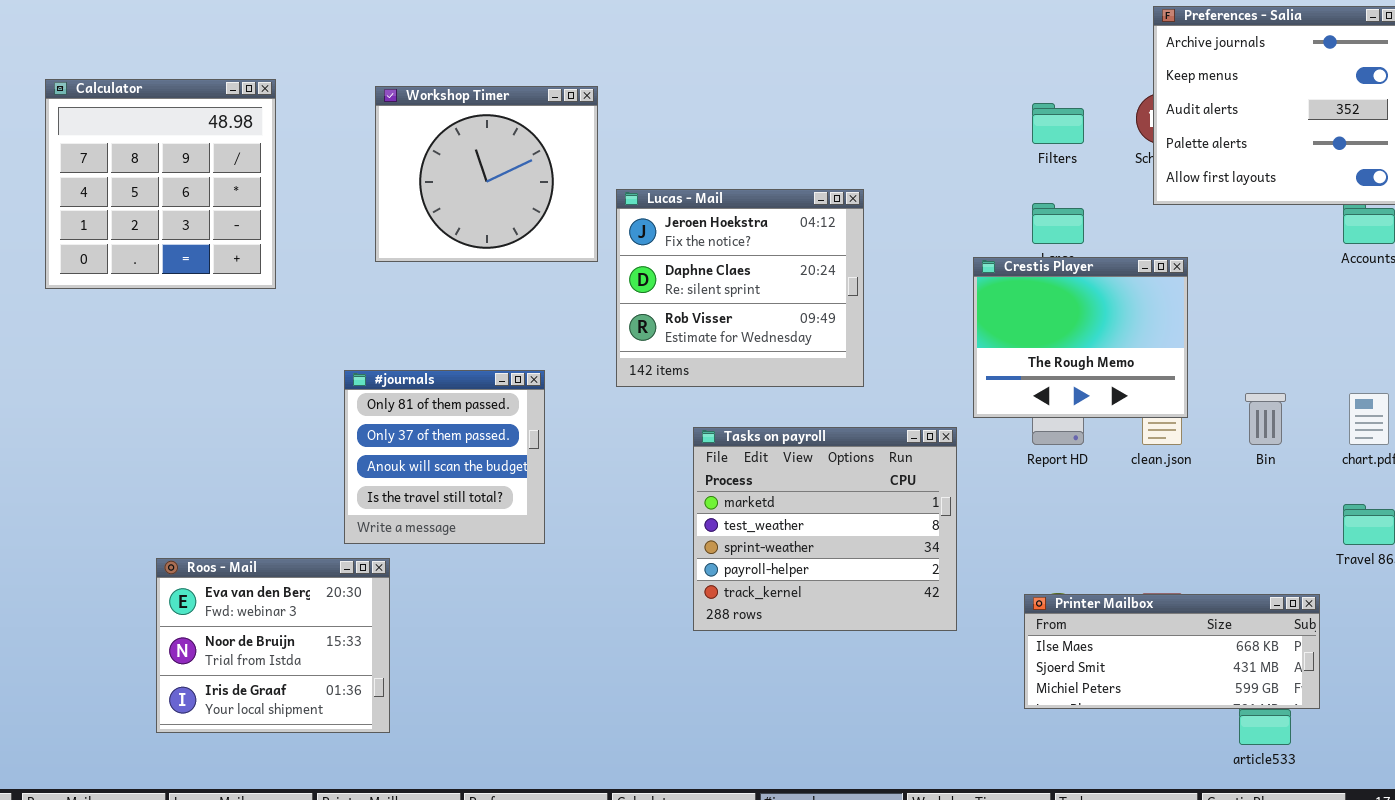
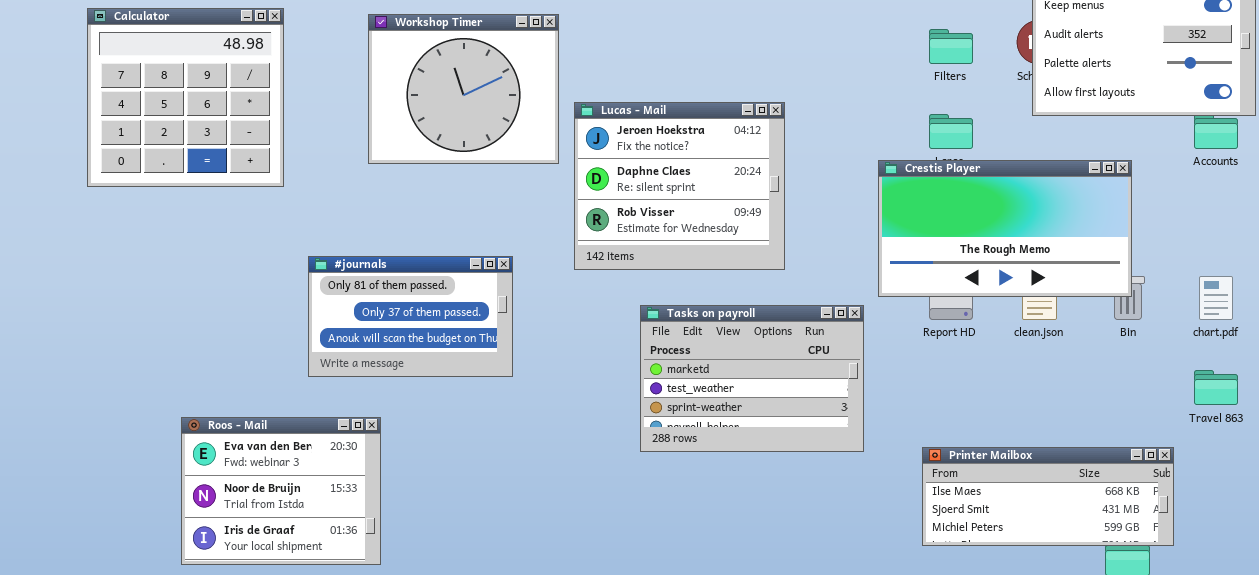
Crestis Player: [973,257,1188,418] -> [878,160,1132,297], resized
#journals: [344,370,545,544] -> [308,256,513,377], resized
Tasks on payroll: [693,427,957,631] -> [640,305,864,452], resized

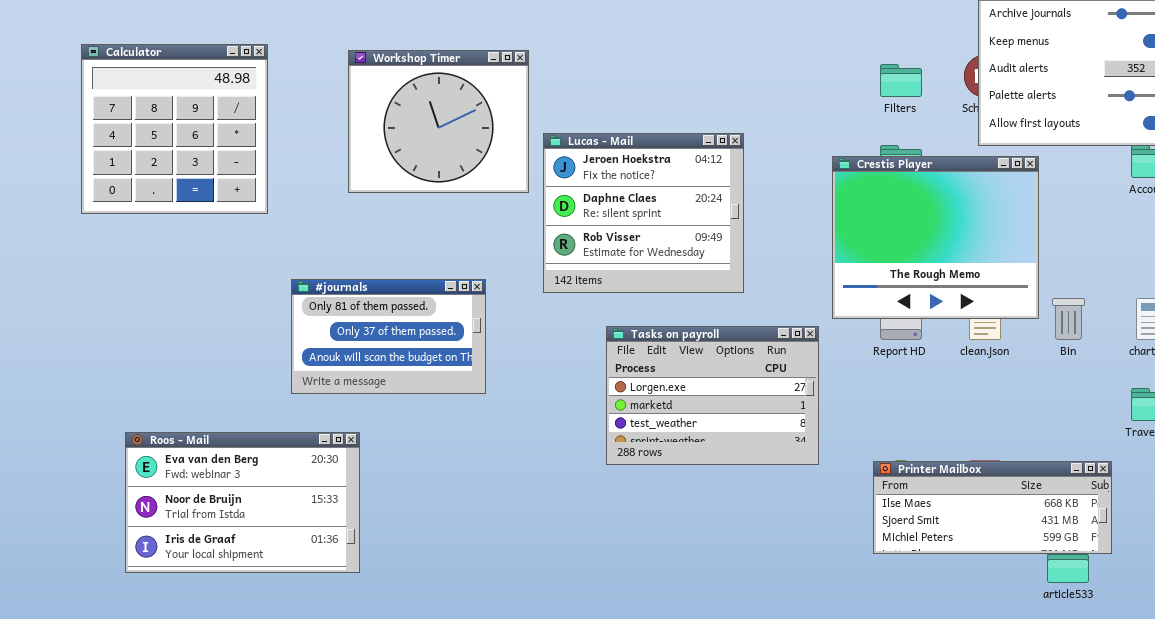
Crestis Player: [878,160,1132,297] -> [832,156,1039,319], resized
Tasks on payroll: [640,305,864,452] -> [606,326,819,465], scrolled up 1 row
Roos - Mail: [181,417,381,565] -> [125,432,360,573], resized

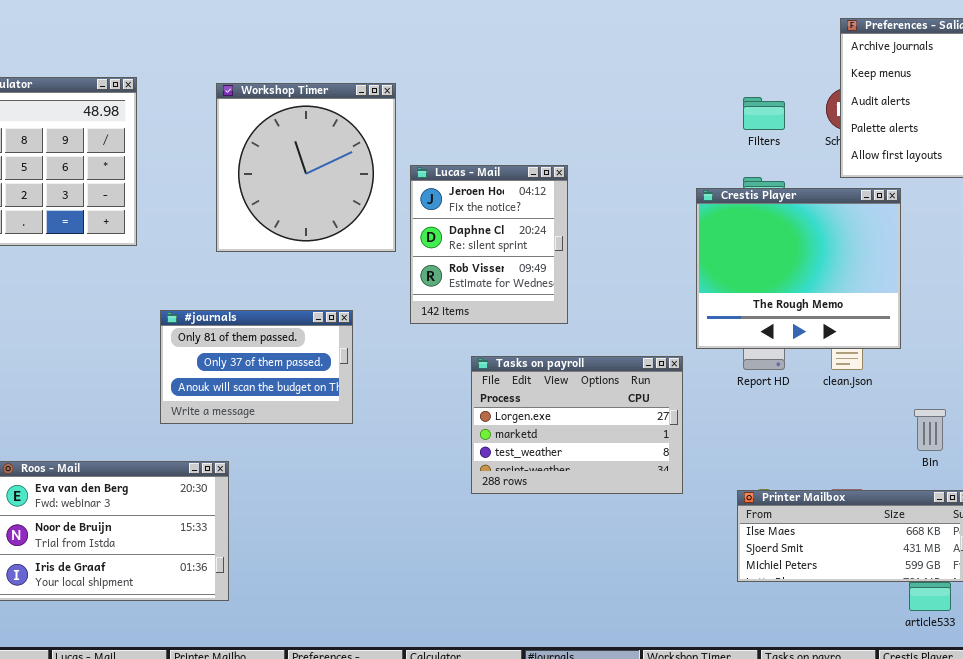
Workshop Timer: [348,50,529,193] -> [216,83,396,252], resized
Lucas - Mail: [543,133,744,293] -> [410,165,568,324], resized
Bin: [1052,298,1085,340] -> [914,409,946,451], moved

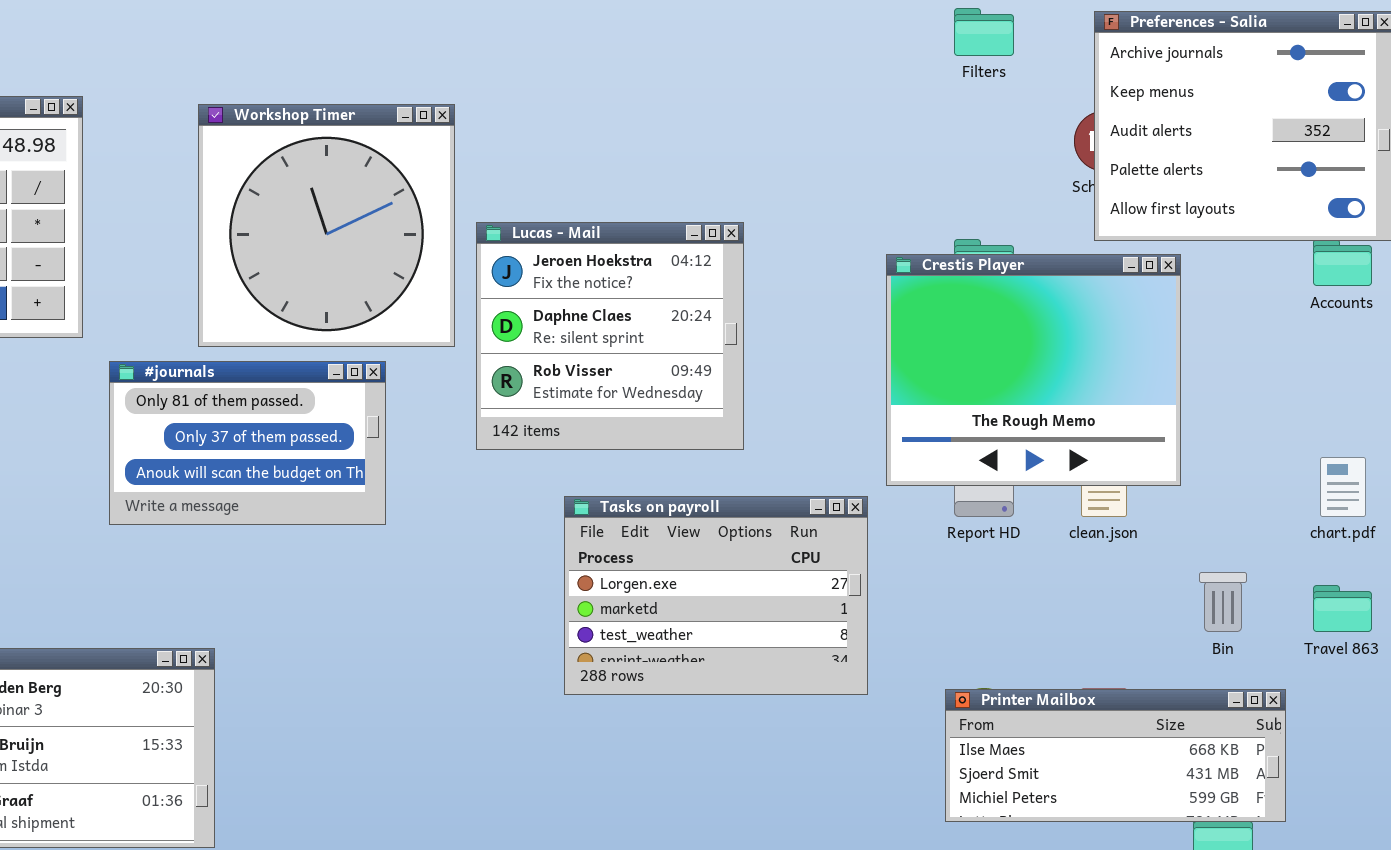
Filters: [743,97,785,130] -> [954,8,1014,56], moved
Lucas - Mail: [410,165,568,324] -> [476,222,744,450], resized
#journals: [160,310,353,424] -> [109,361,386,525], moved

